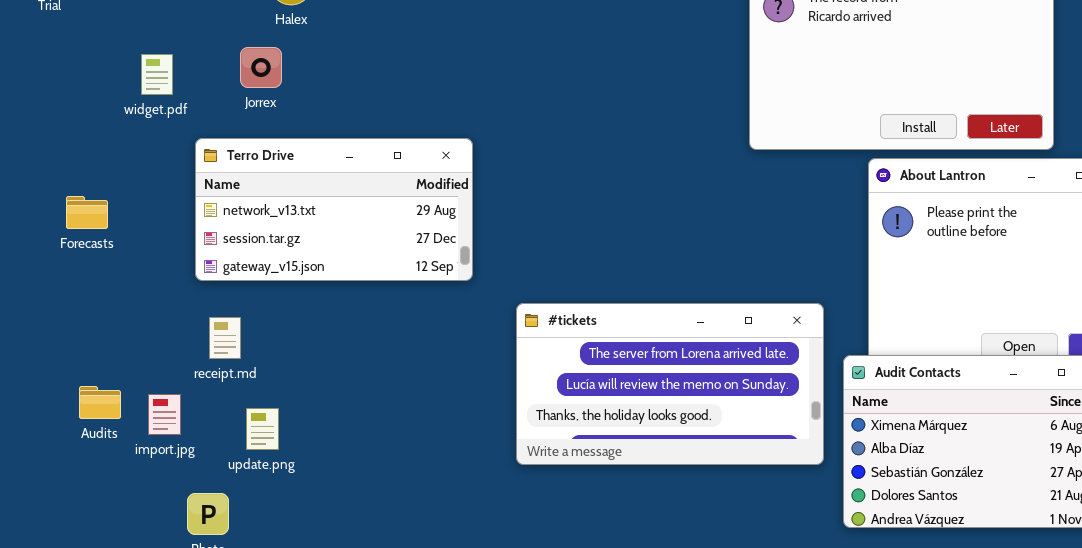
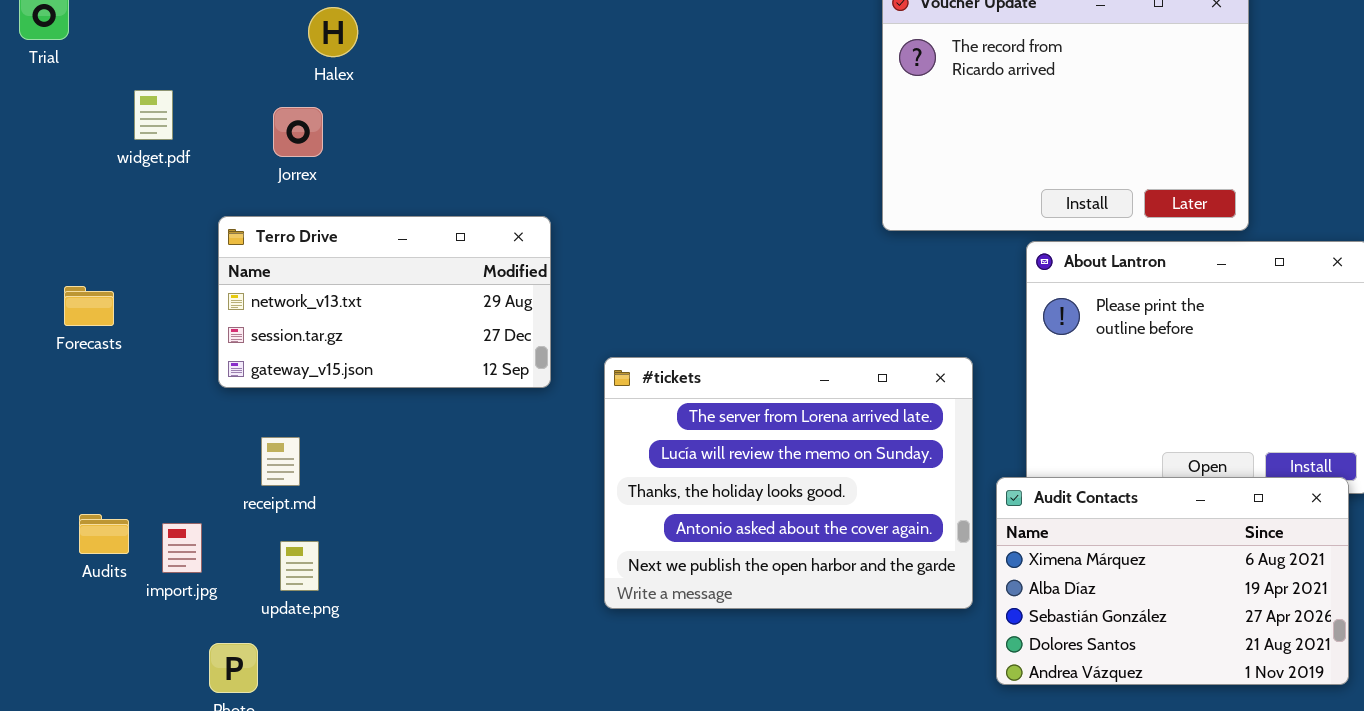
widget.pdf: [141,54,173,95] -> [134,90,173,140], moved
#tickets: [516,303,824,465] -> [604,357,973,609], resized
receipt.md: [209,317,241,359] -> [261,437,300,486], moved

